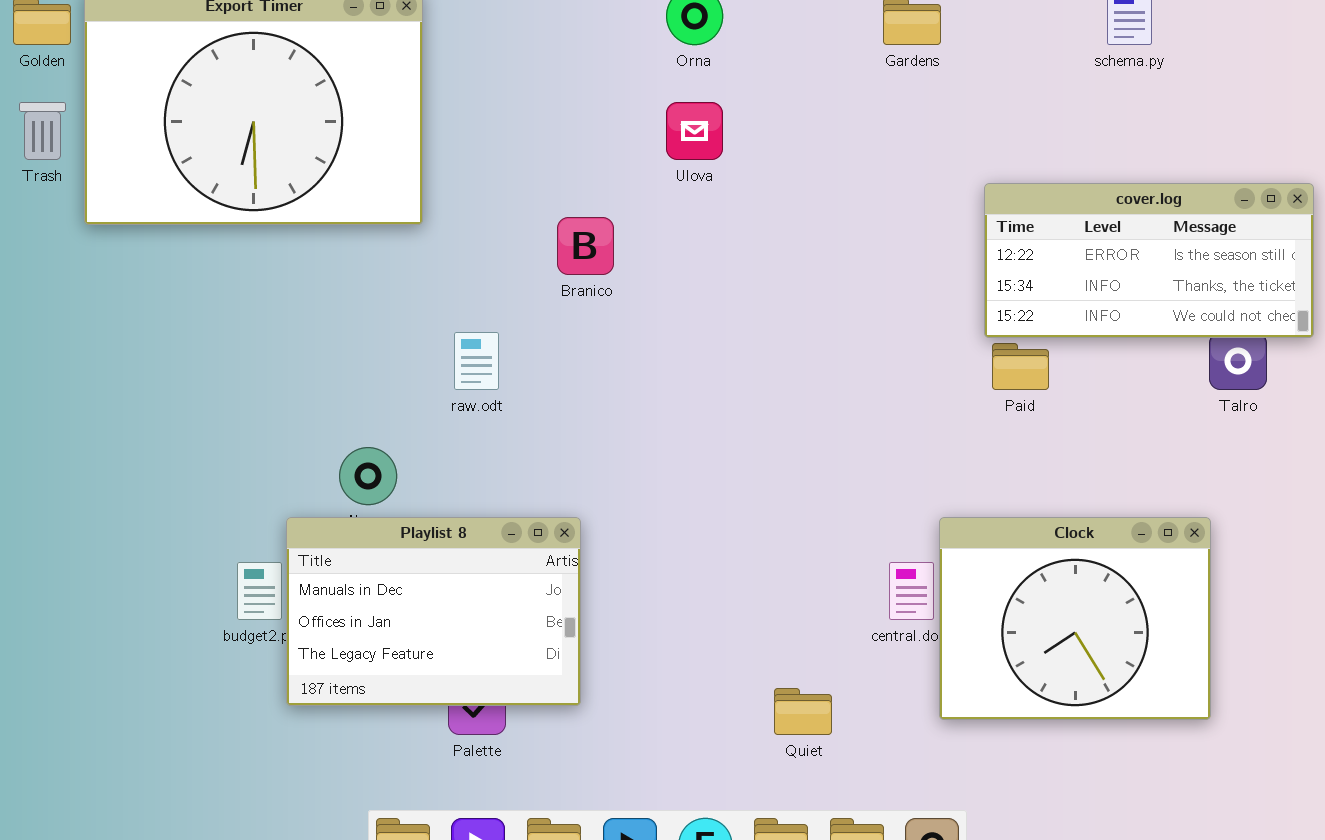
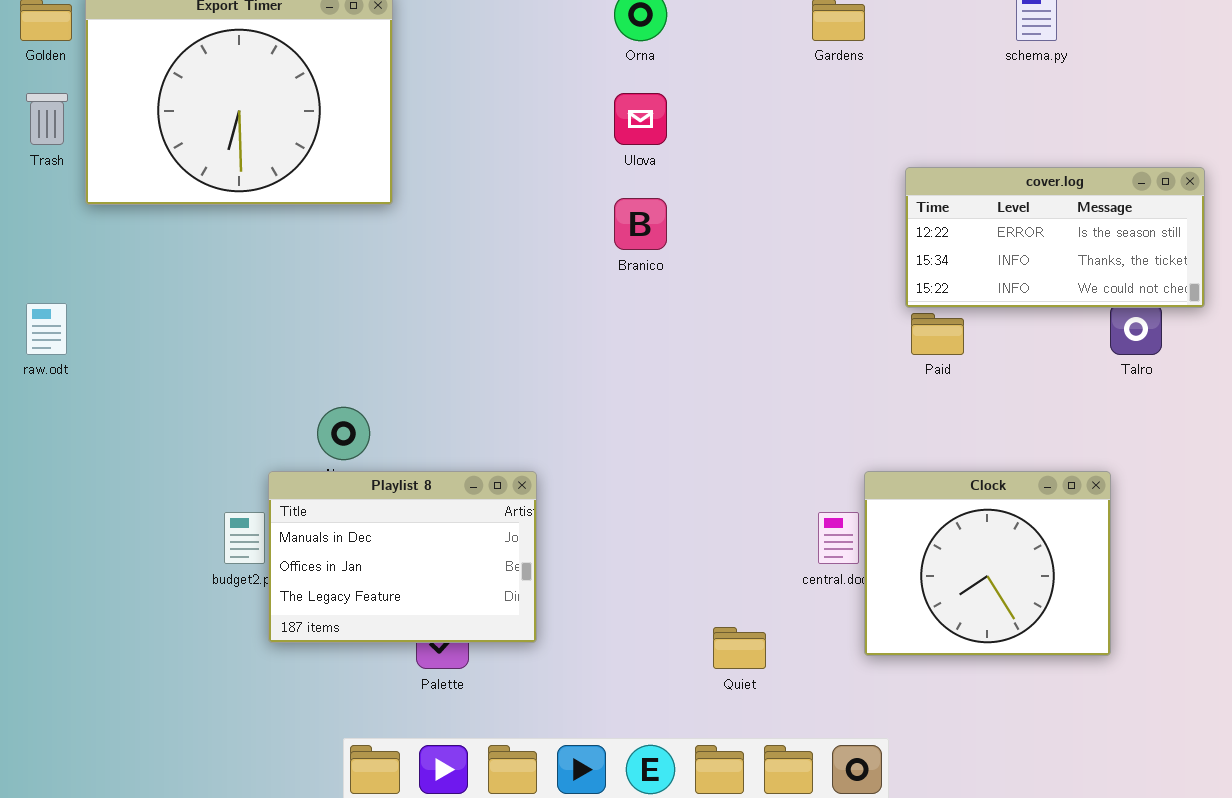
Branico: [557,217,614,275] -> [614,198,667,250], moved
raw.odt: [454,332,499,390] -> [26,303,67,355], moved

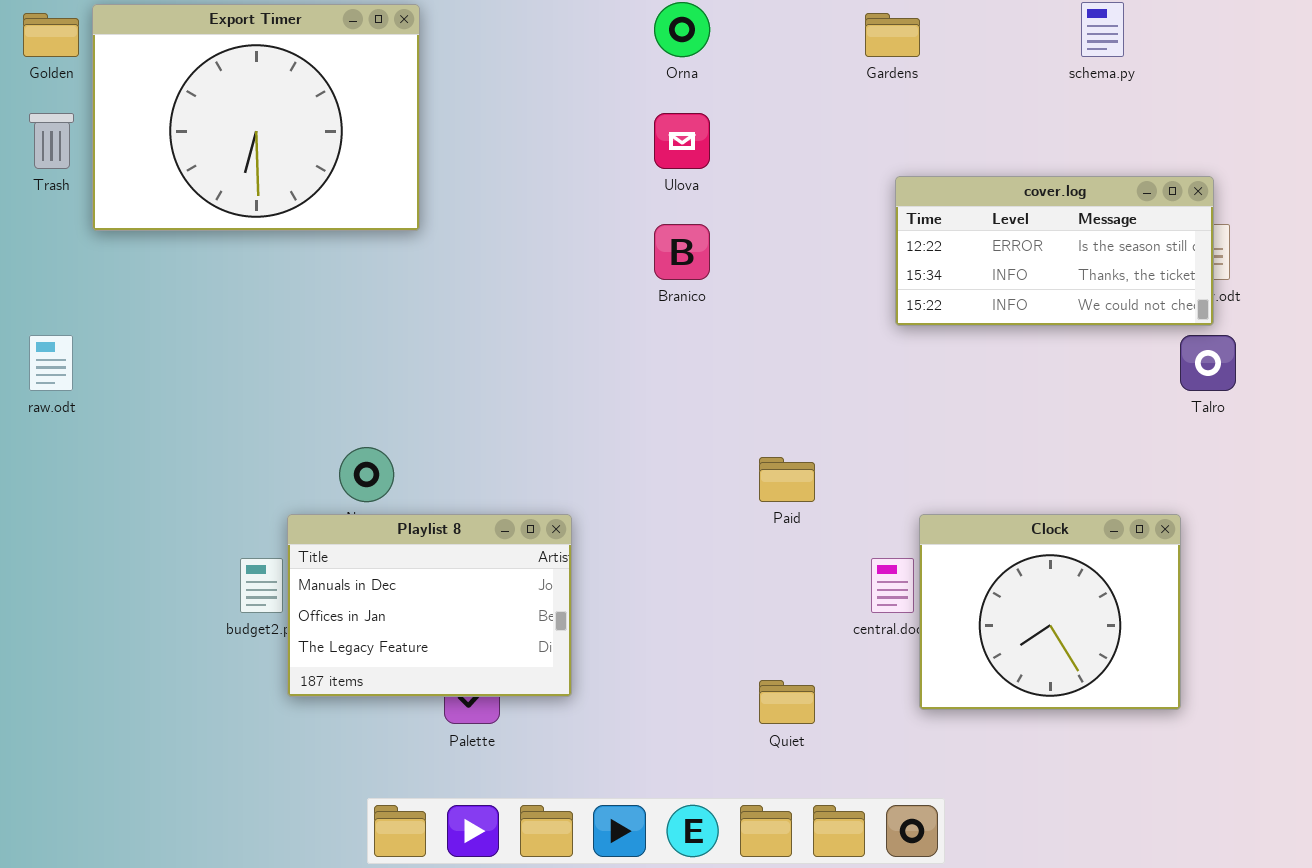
cover.log: [905,167,1205,308] -> [895,176,1214,326], moved
Paid: [911,313,964,355] -> [759,457,815,502], moved

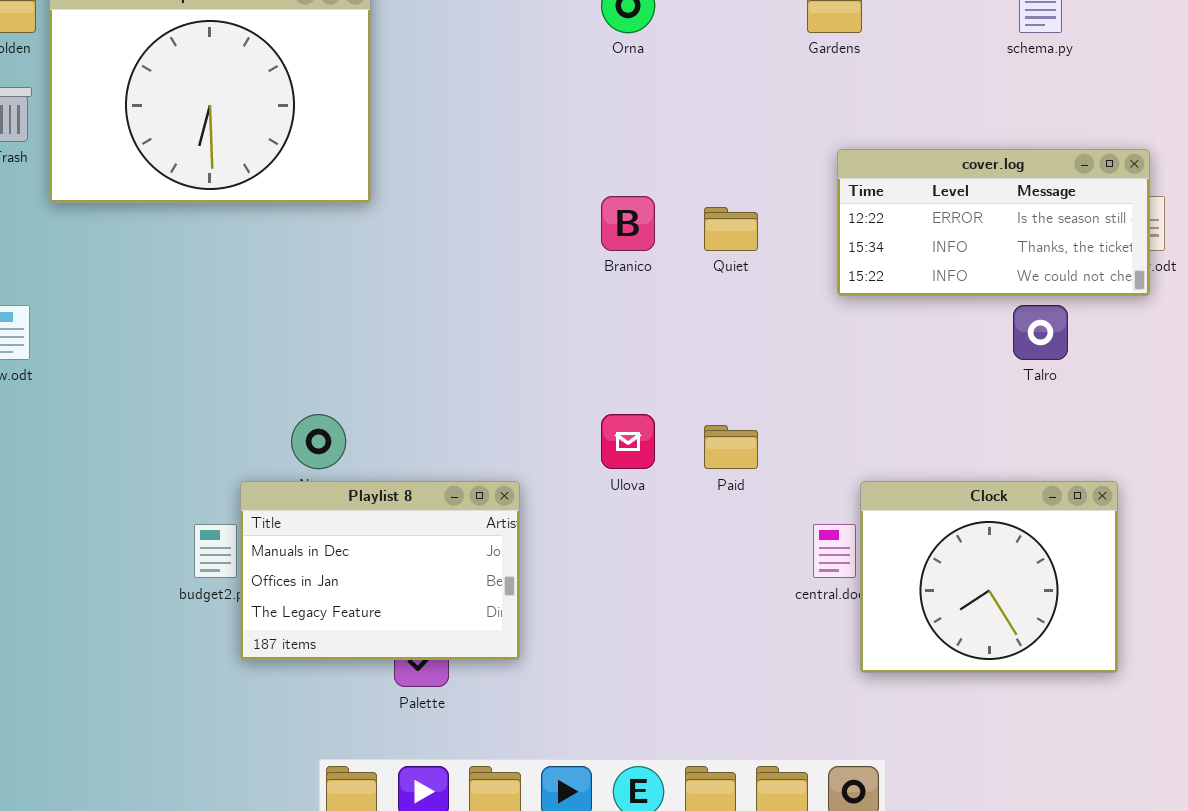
Ulova: [654,113,710,169] -> [601,414,655,469], moved
Talro: [1180,335,1236,391] -> [1013,305,1068,360], moved
Quiet: [759,680,815,724] -> [704,207,758,251], moved

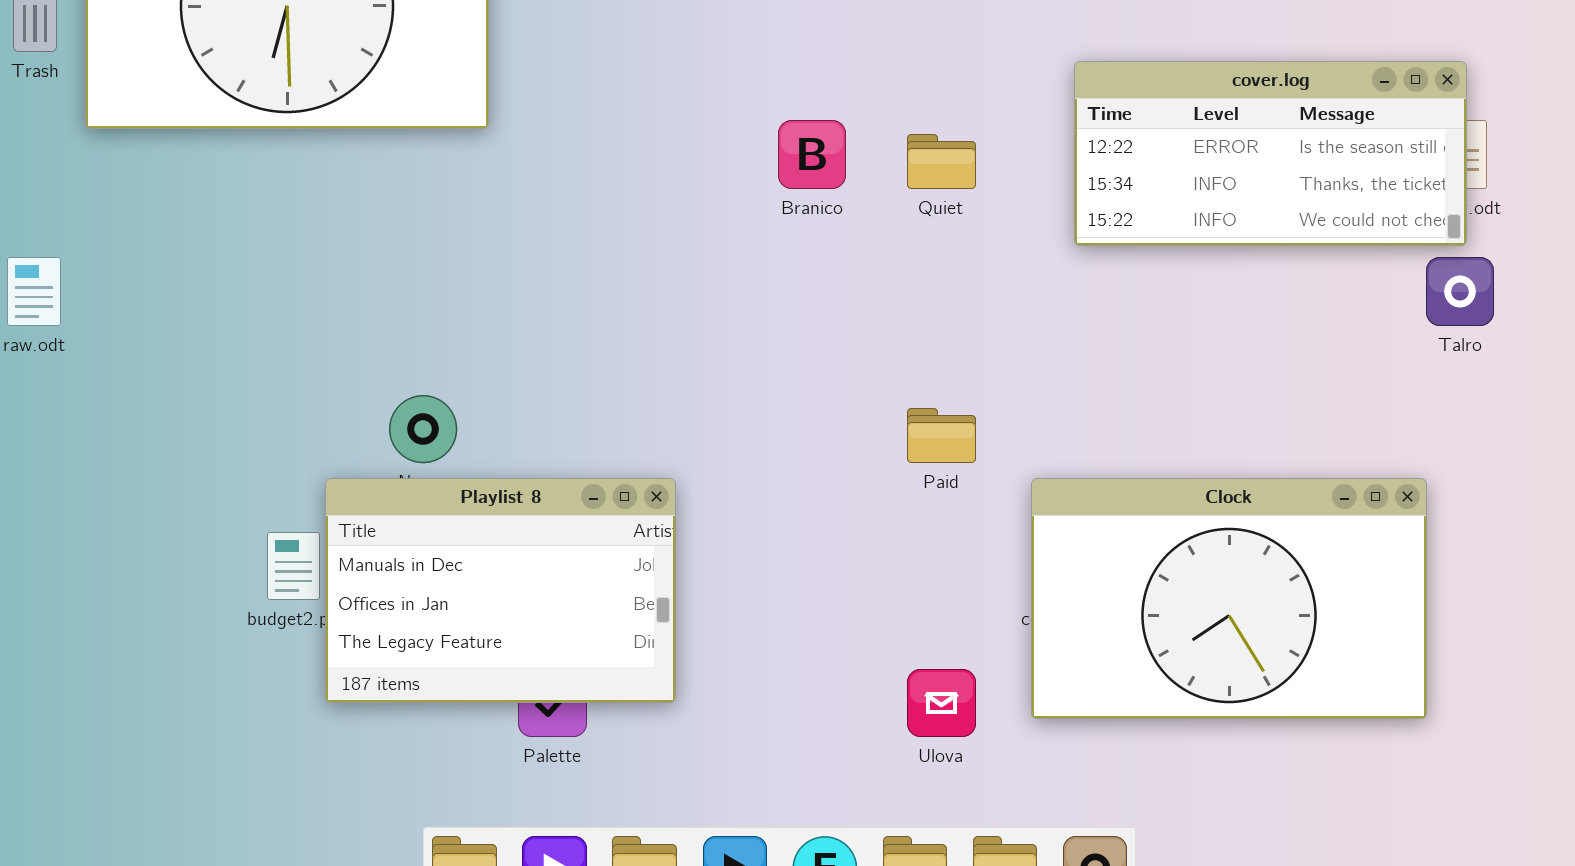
Talro: [1013,305,1068,360] -> [1426,257,1494,326], moved
Ulova: [601,414,655,469] -> [907,669,976,737], moved
Clock: [860,481,1118,673] -> [1031,478,1427,719], resized

